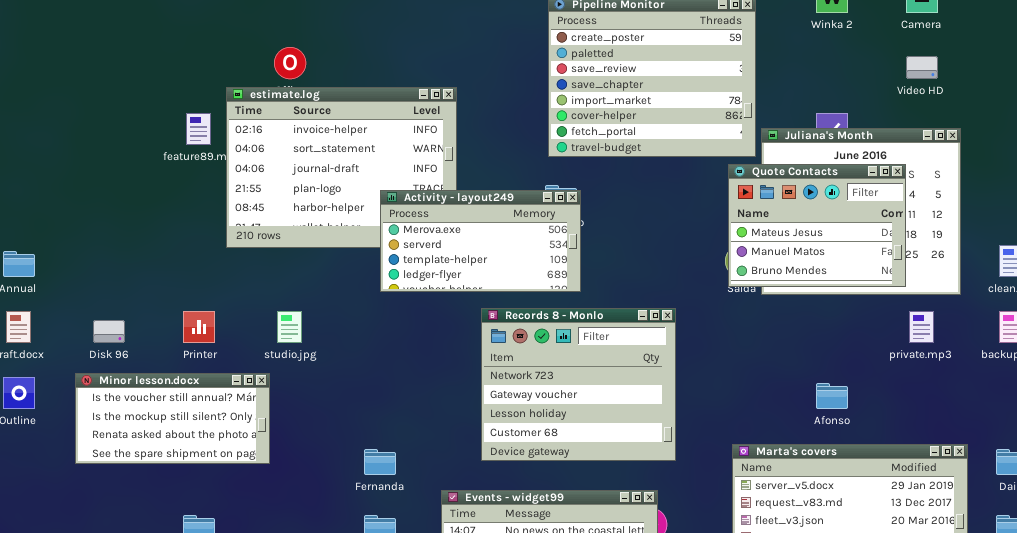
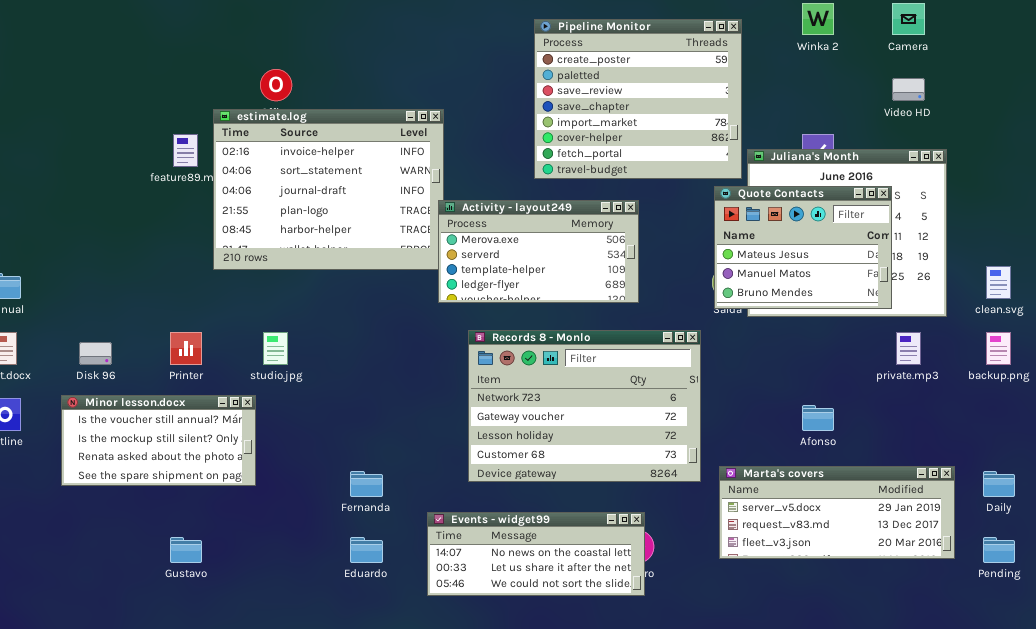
Activity - layout249: [380,190,581,292] -> [438,200,639,303], moved
Records 8 - Monlo: [481,308,676,461] -> [468,330,701,482], resized

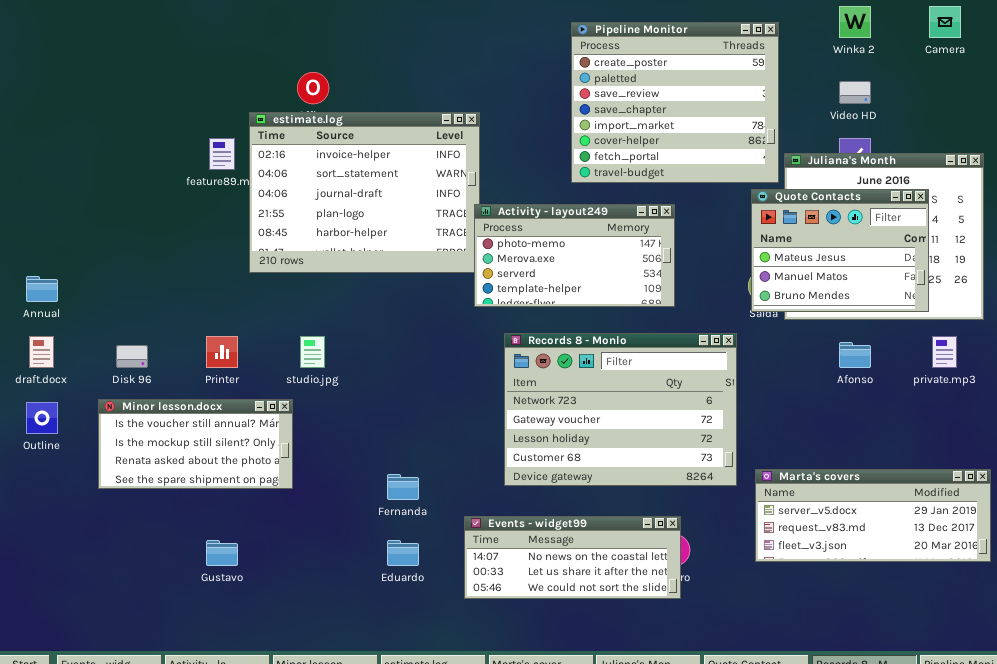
Video HD: [892,78,925,101] -> [839,81,871,104], moved
Activity - layout249: [438,200,639,303] -> [474,204,675,307], scrolled up 1 row
Afonso: [802,405,834,431] -> [839,342,871,368], moved

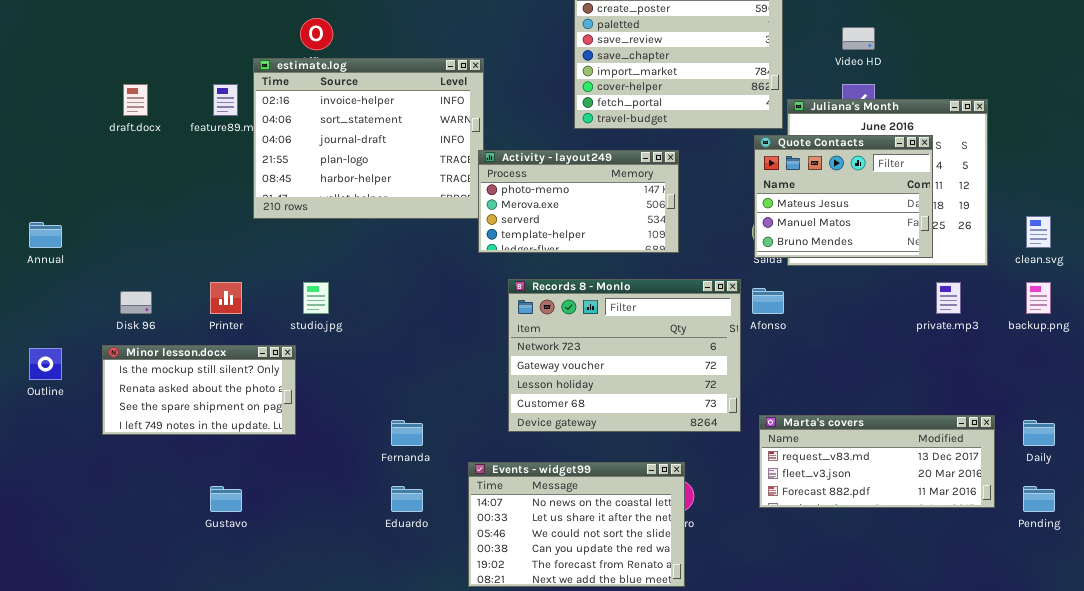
draft.docx: [29,336,54,368] -> [123,84,148,116], moved
Afonso: [839,342,871,368] -> [752,288,784,314], moved
Minor lesson.docx: [98,399,293,489] -> [102,345,296,435], scrolled down 1 row
Marta's covers: [755,469,991,562] -> [759,415,995,508], scrolled down 1 row
Events - widget99: [464,516,681,599] -> [468,462,685,587], resized

